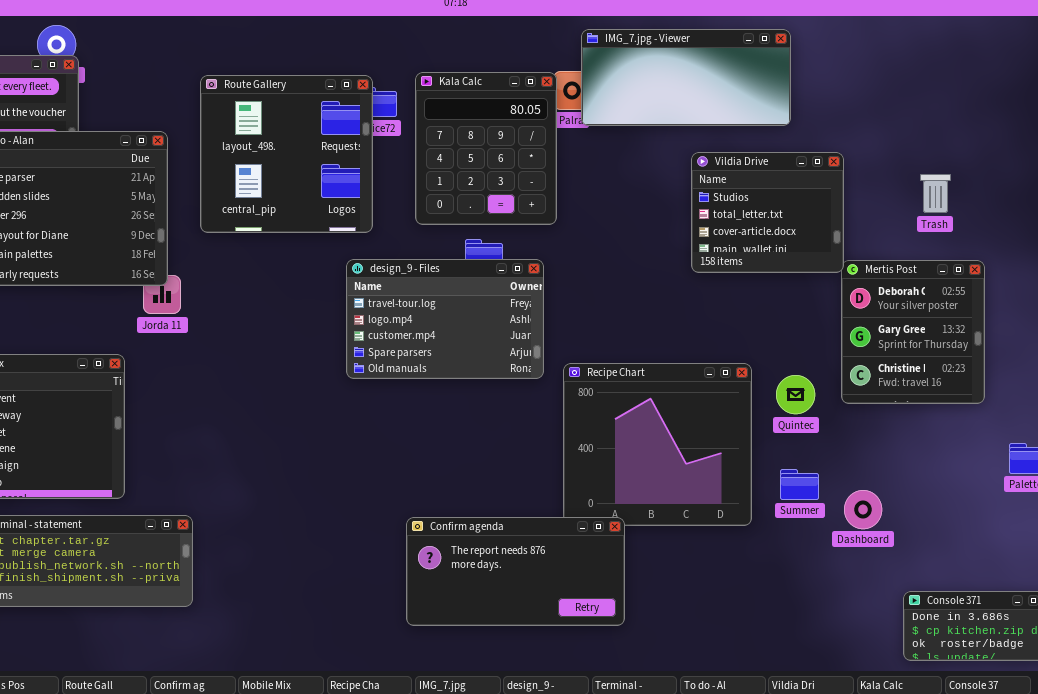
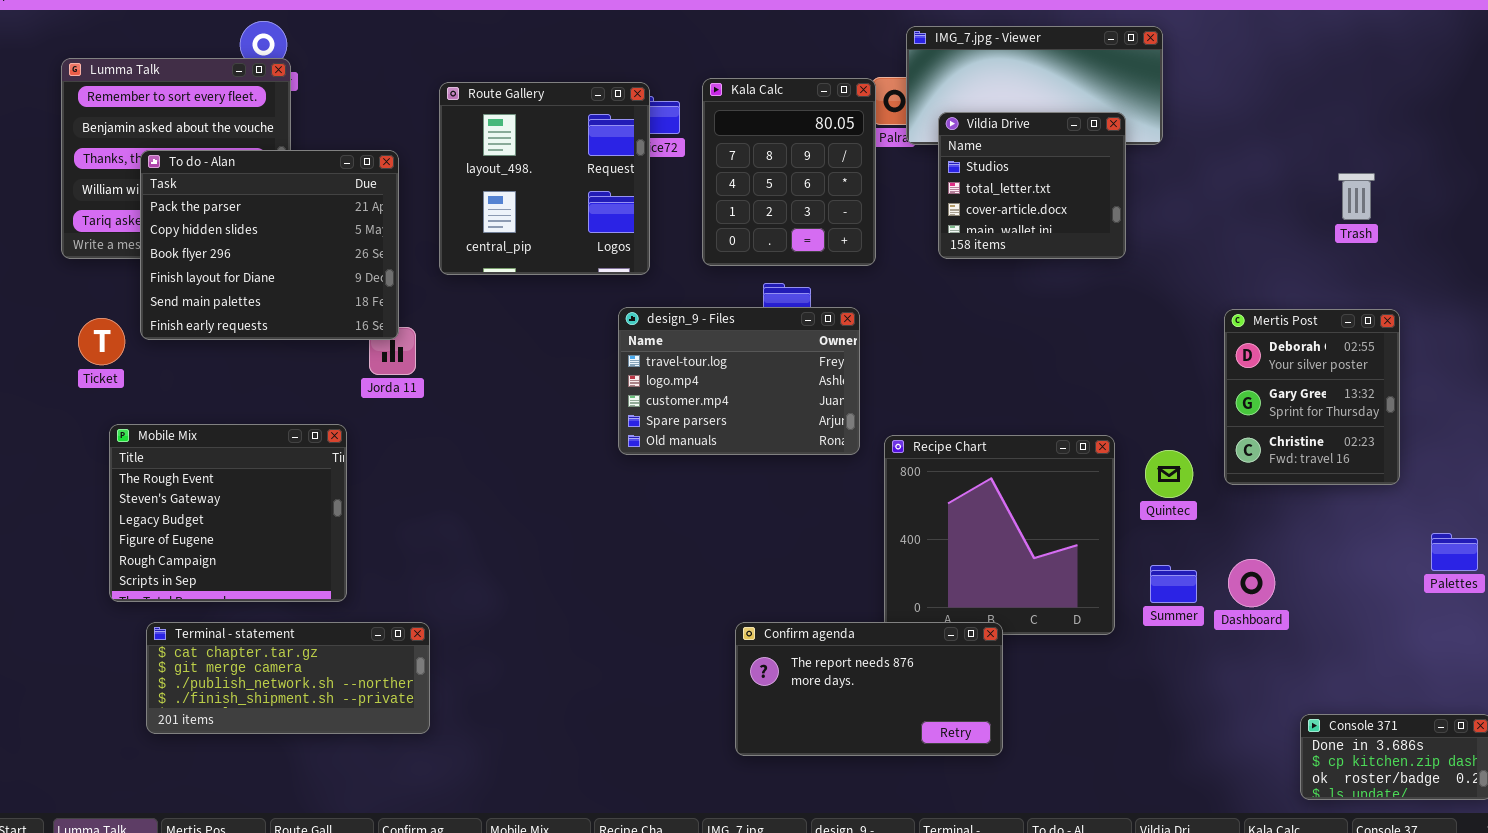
Vildia Drive: [691,152,844,273] -> [938,112,1126,259], moved
Trash: [920,174,951,213] -> [1338,173,1375,220], moved
Dashboard: [844,490,882,529] -> [1228,559,1275,607], moved
Confirm agenda: [406,517,625,626] -> [735,622,1003,756], moved

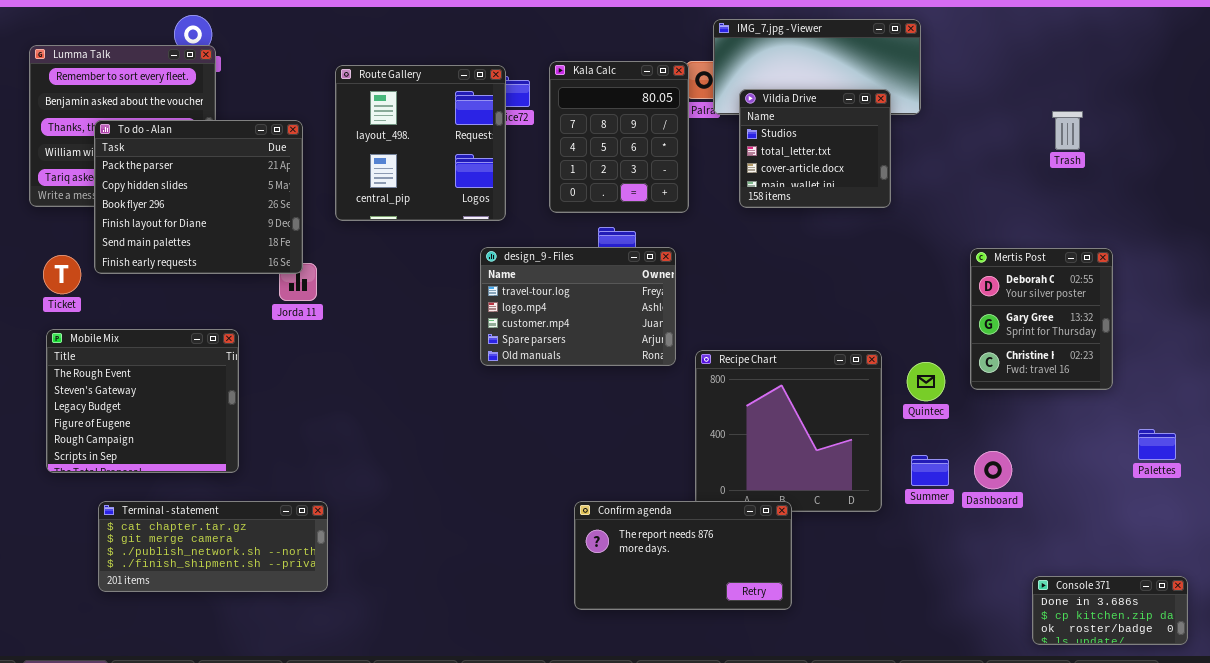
Trash: [1338,173,1375,220] -> [1052,111,1083,150], moved
Mobile Mix: [109,424,347,602] -> [46,329,239,473], moved

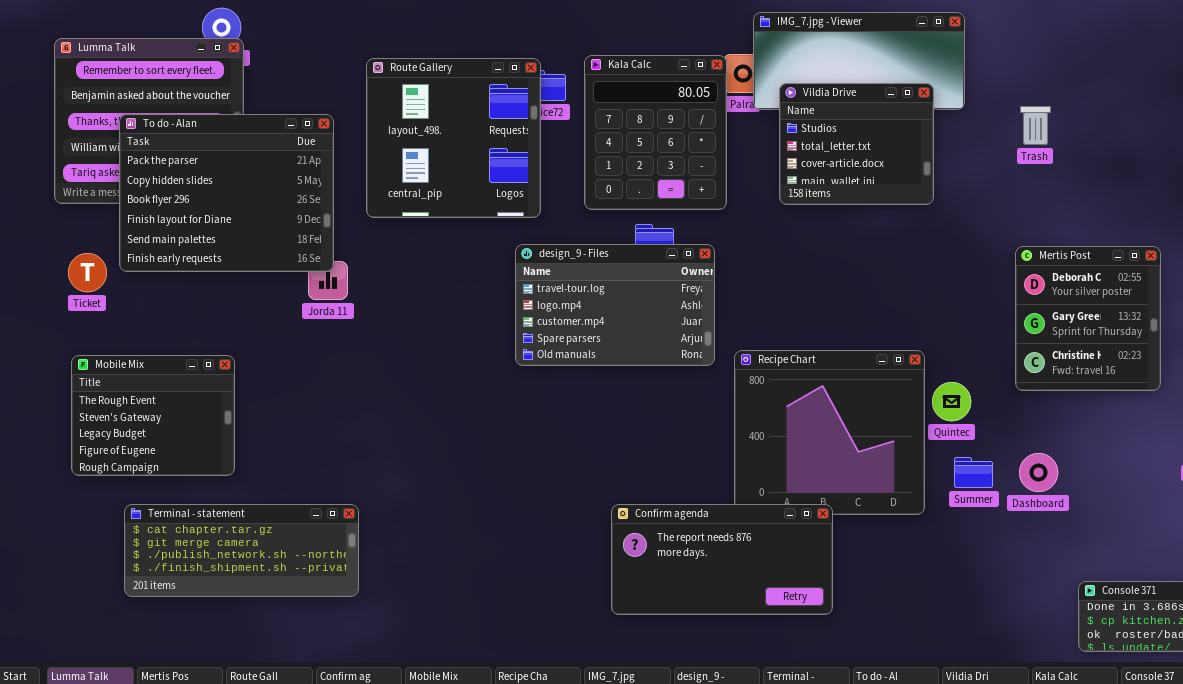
Trash: [1052,111,1083,150] -> [1020,106,1051,145], moved
Mobile Mix: [46,329,239,473] -> [71,355,235,476], resized
Quintec: [907,362,945,401] -> [932,382,971,421], moved

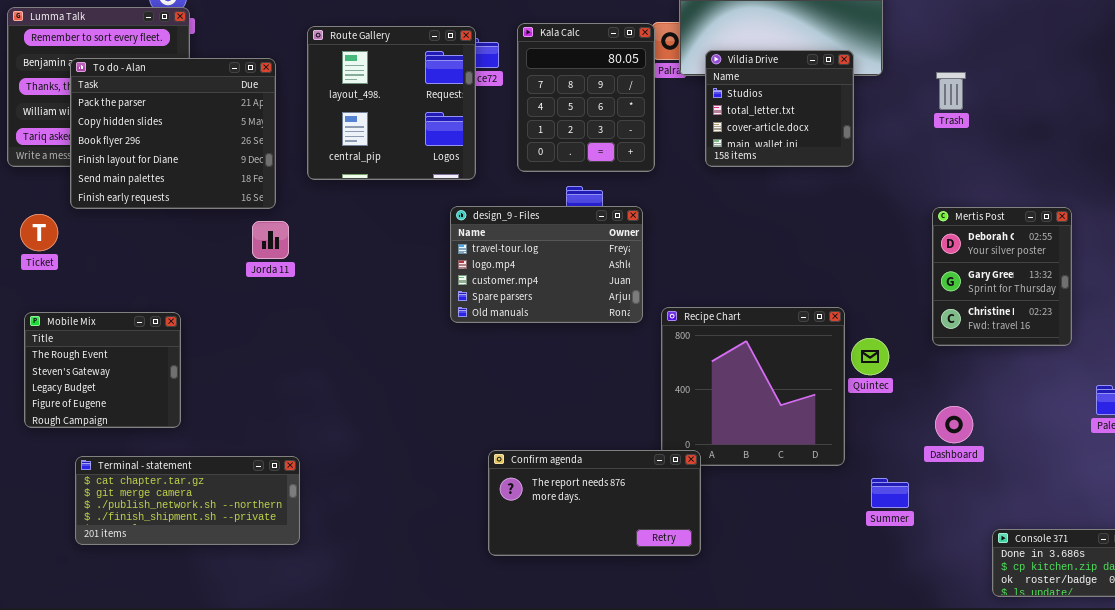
To do - Alan: [119,114,334,272] -> [70,58,276,209], moved
Summer: [954,457,993,488] -> [871,478,909,508], moved
Confirm agenda: [611,504,833,615] -> [488,450,701,556], moved

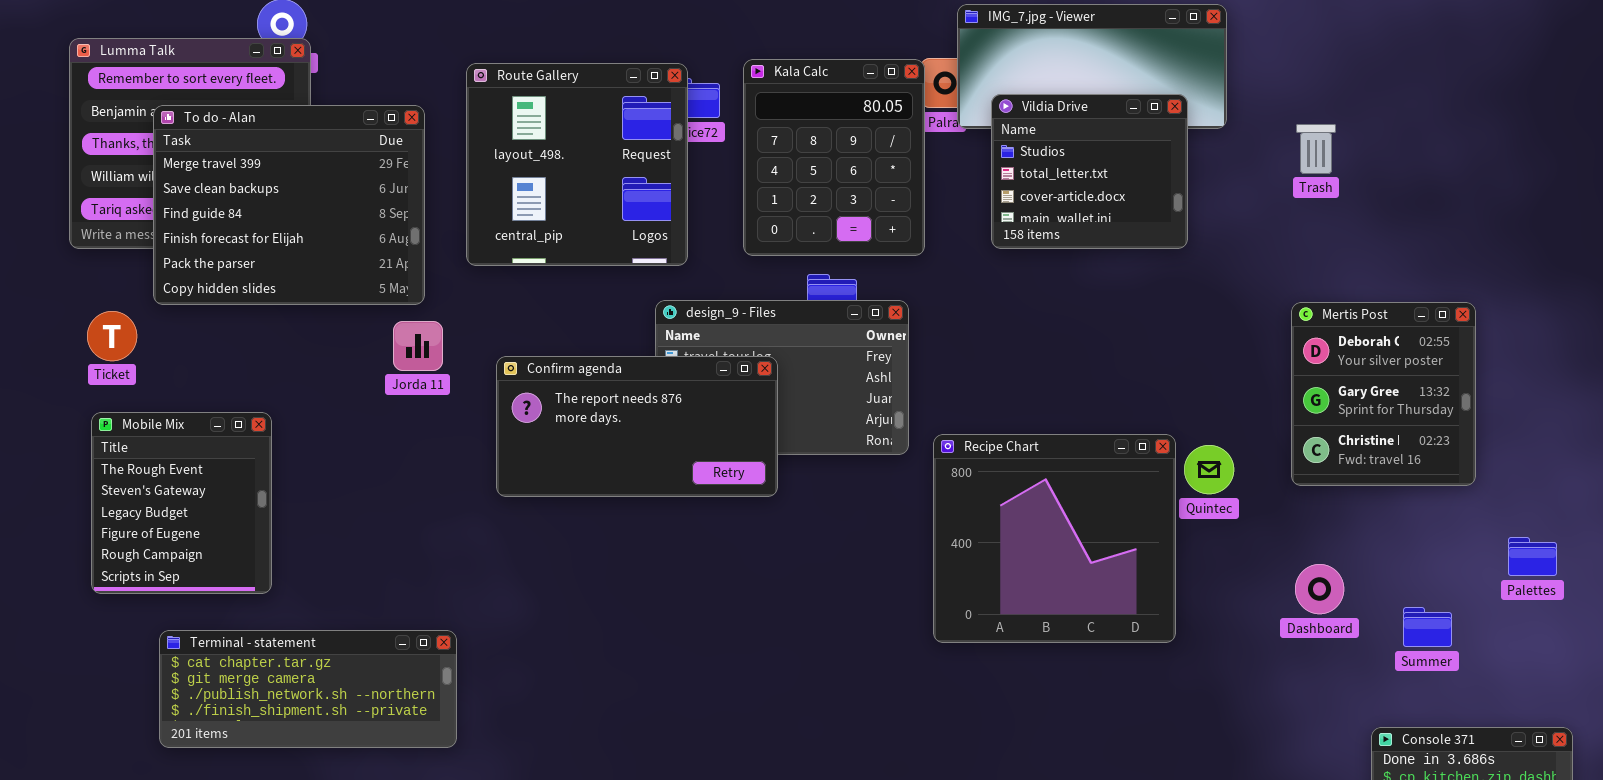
To do - Alan: [70,58,276,209] -> [153,105,425,305], scrolled up 4 rows
Mobile Mix: [24,312,181,428] -> [91,412,272,594], resized
Quintec: [851,338,889,375] -> [1184,445,1234,494], moved
Confirm agenda: [488,450,701,556] -> [496,356,778,497], moved
Summer: [871,478,909,508] -> [1403,607,1452,647], moved

